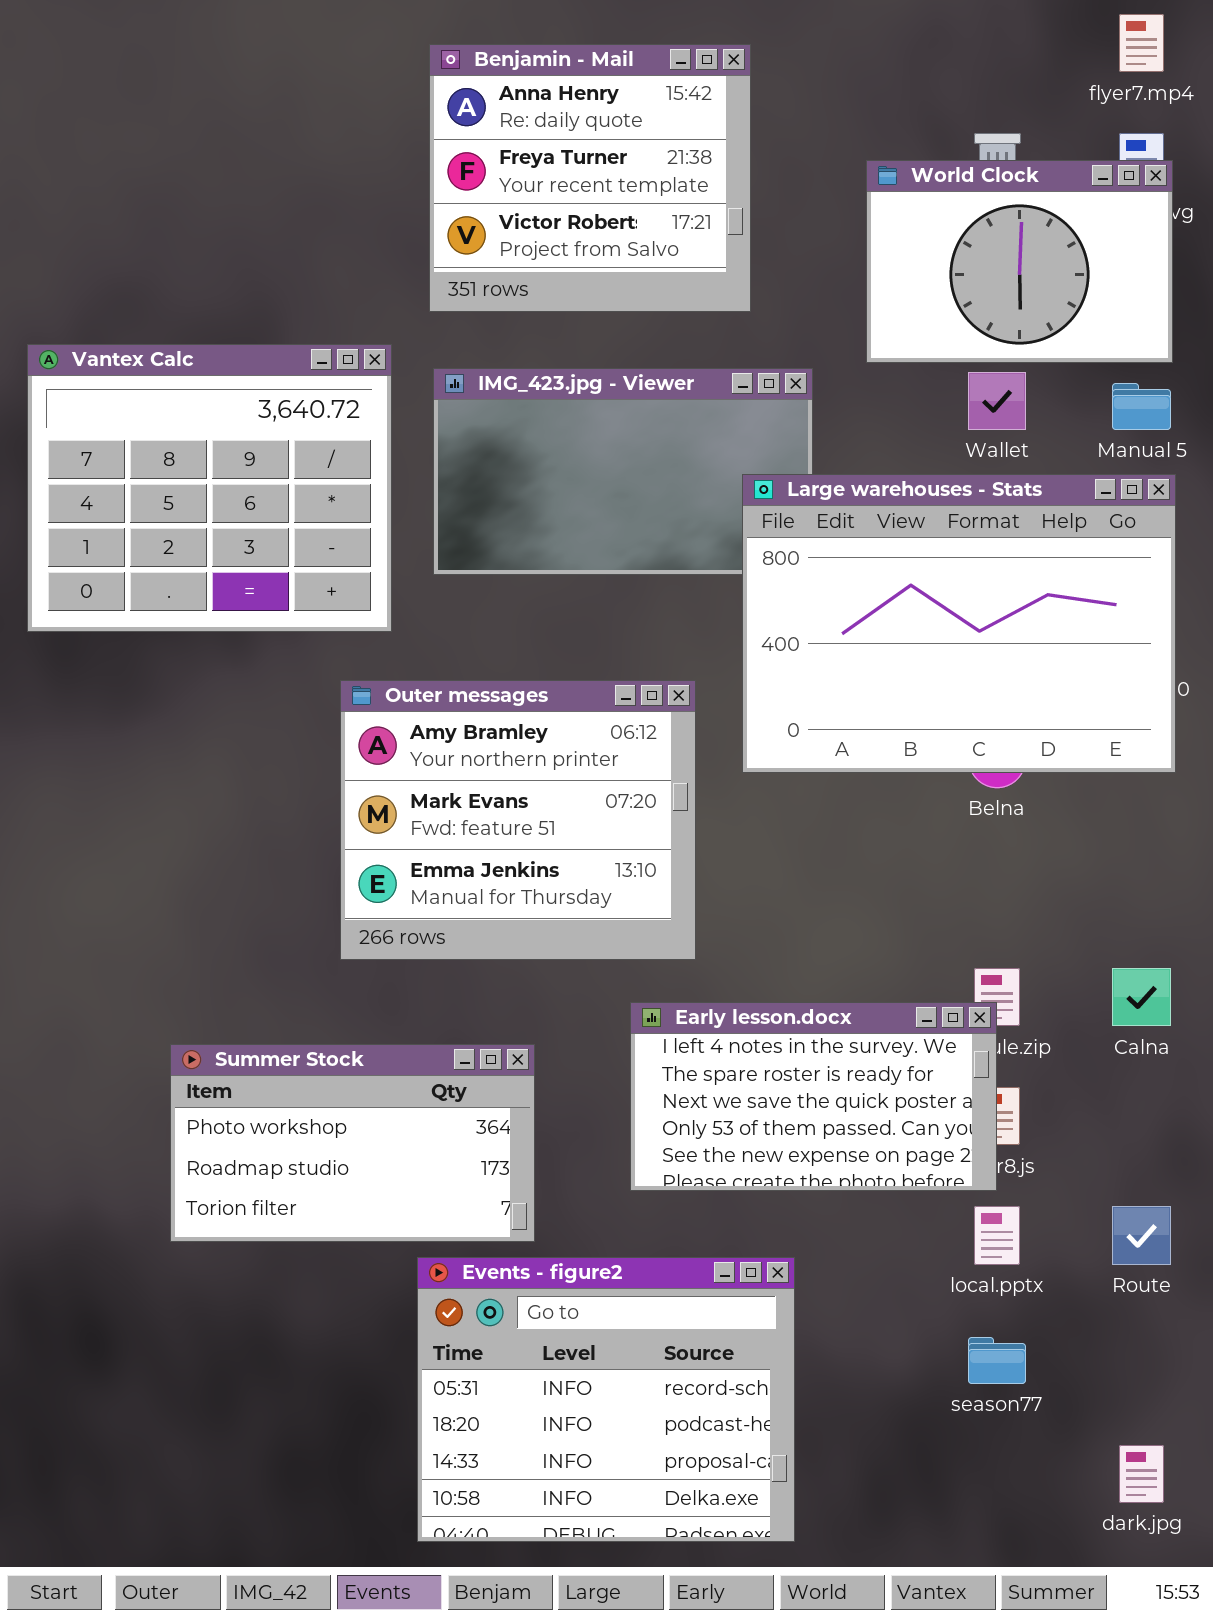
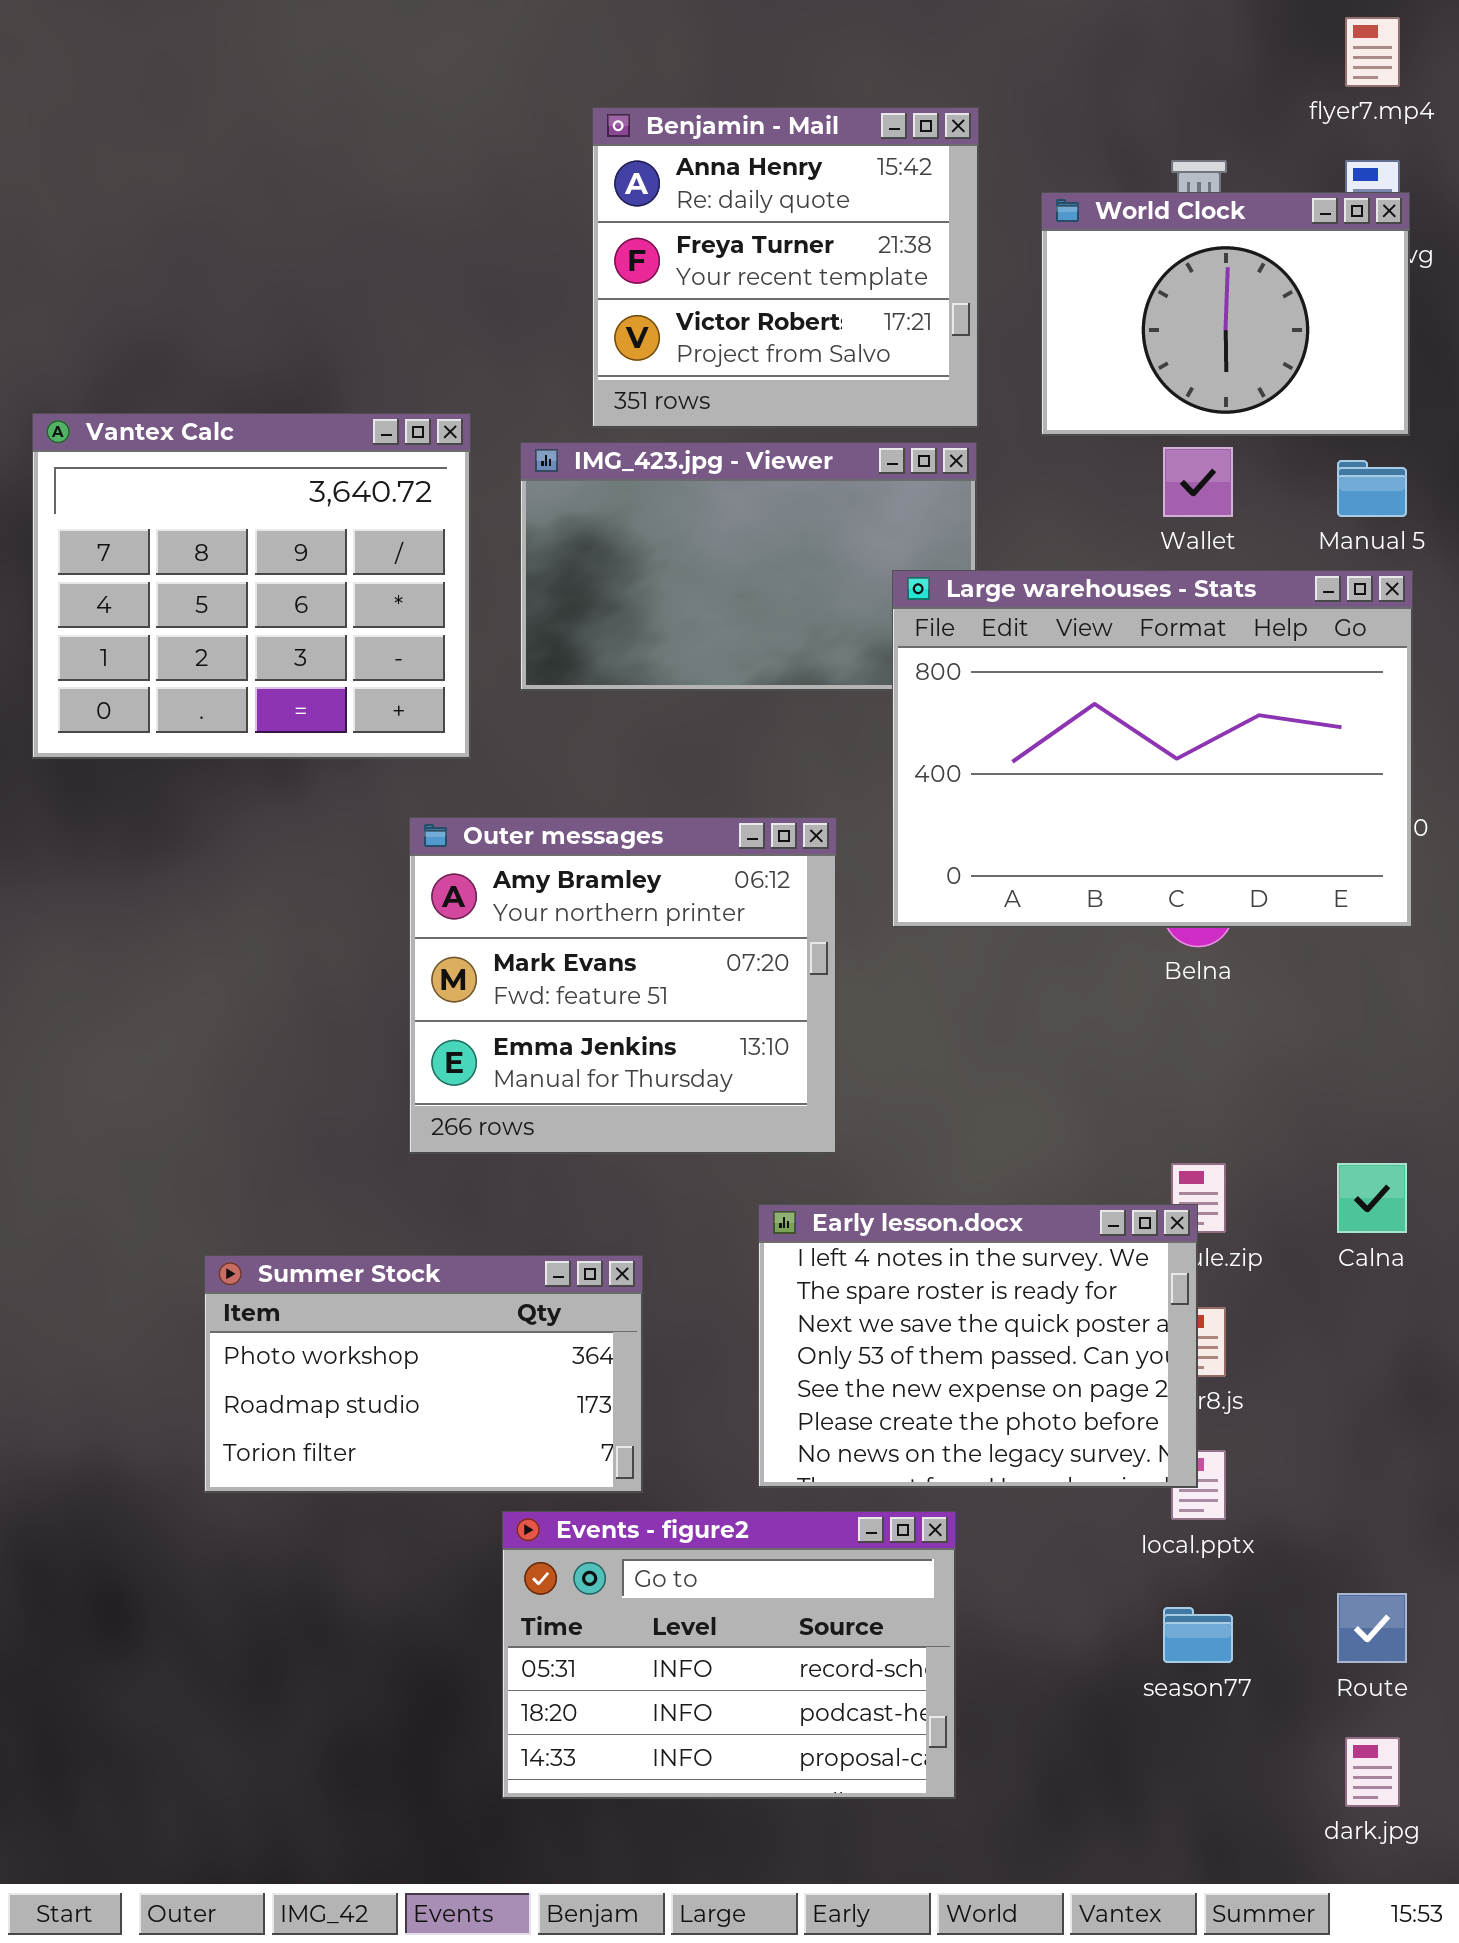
Benjamin - Mail: [429,44,751,312] -> [592,107,979,428], moved
Early lesson.docx: [630,1002,997,1191] -> [758,1204,1198,1488], resized
Route: [1112,1206,1171,1265] -> [1337,1593,1407,1663], moved
Events - figure2: [417,1257,795,1542] -> [502,1511,956,1799], resized

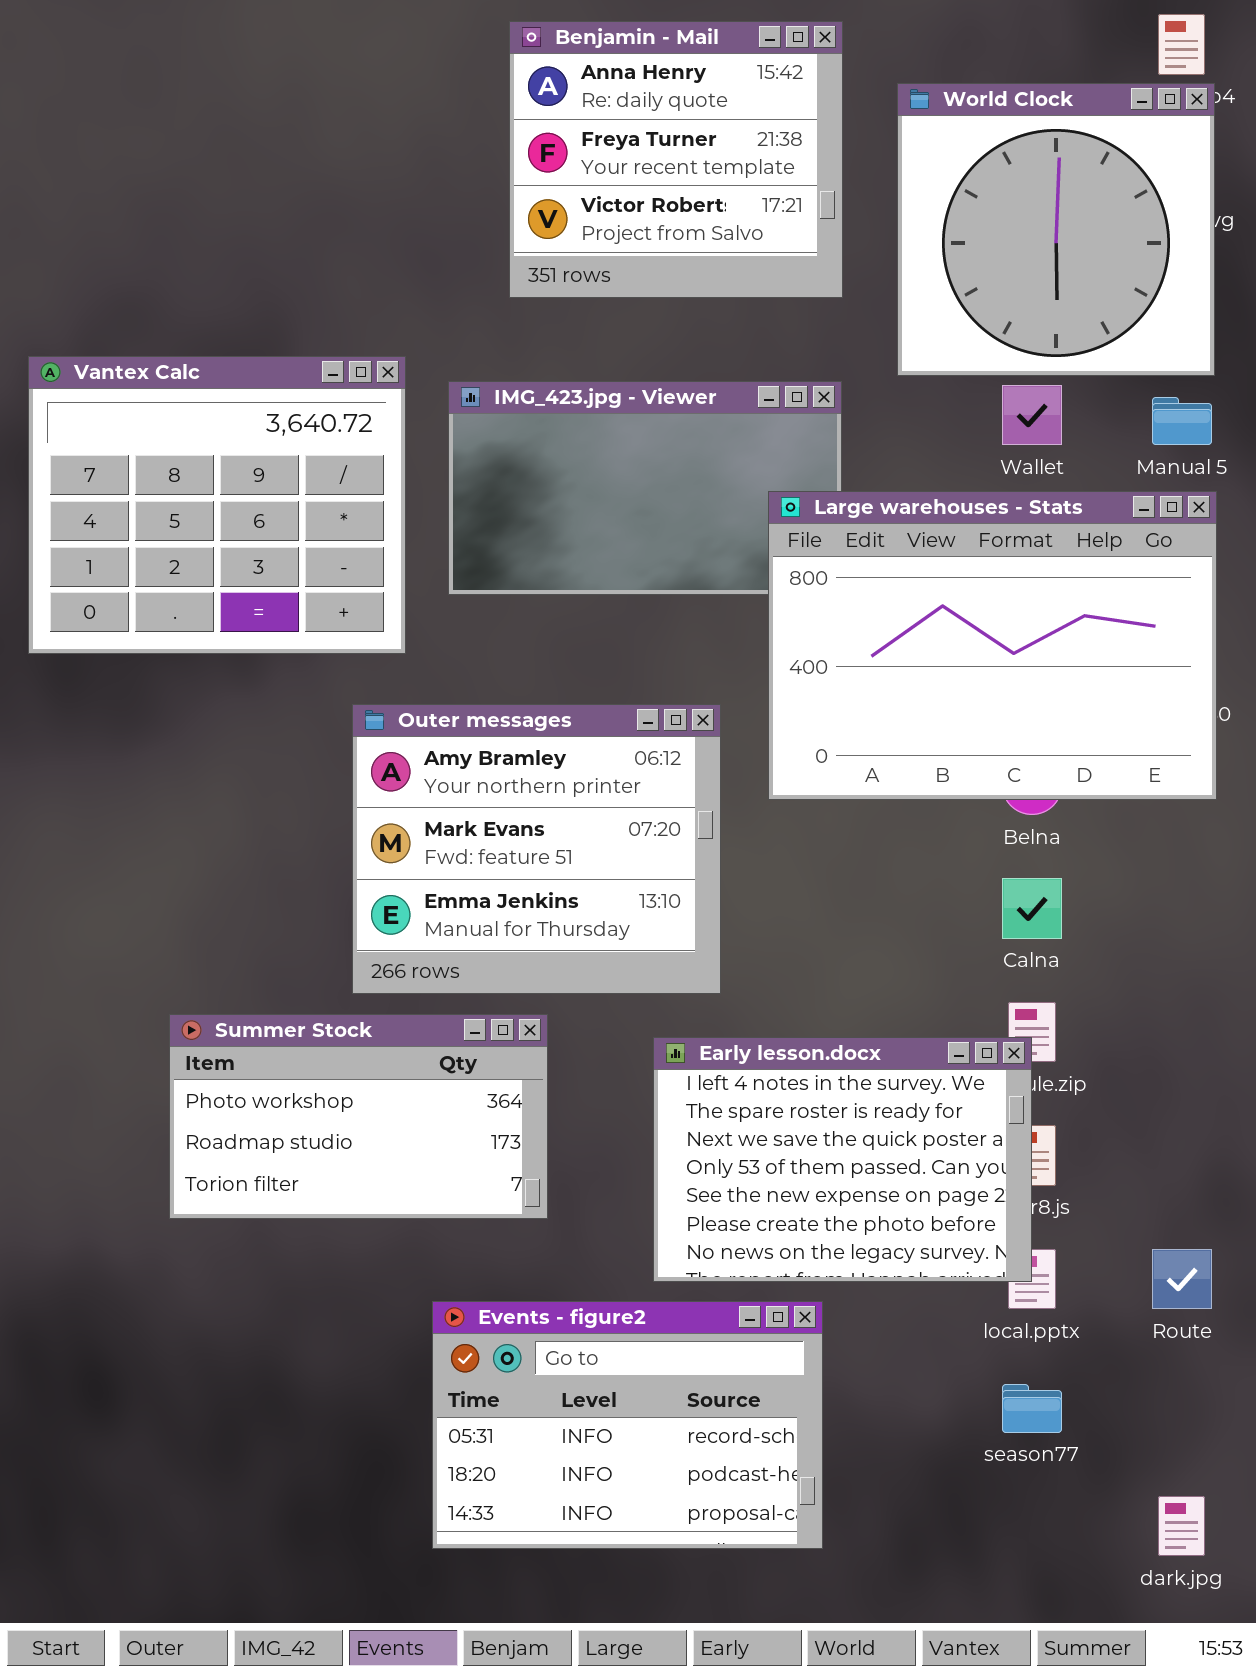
Benjamin - Mail: [592,107,979,428] -> [509,21,843,298], moved
World Clock: [1041,192,1410,436] -> [897,83,1215,376], resized
Calna: [1337,1163,1407,1233] -> [1002,878,1062,939], moved
Summer Stock: [204,1255,643,1493] -> [169,1014,548,1219], moved
Route: [1337,1593,1407,1663] -> [1152,1249,1212,1309], moved

